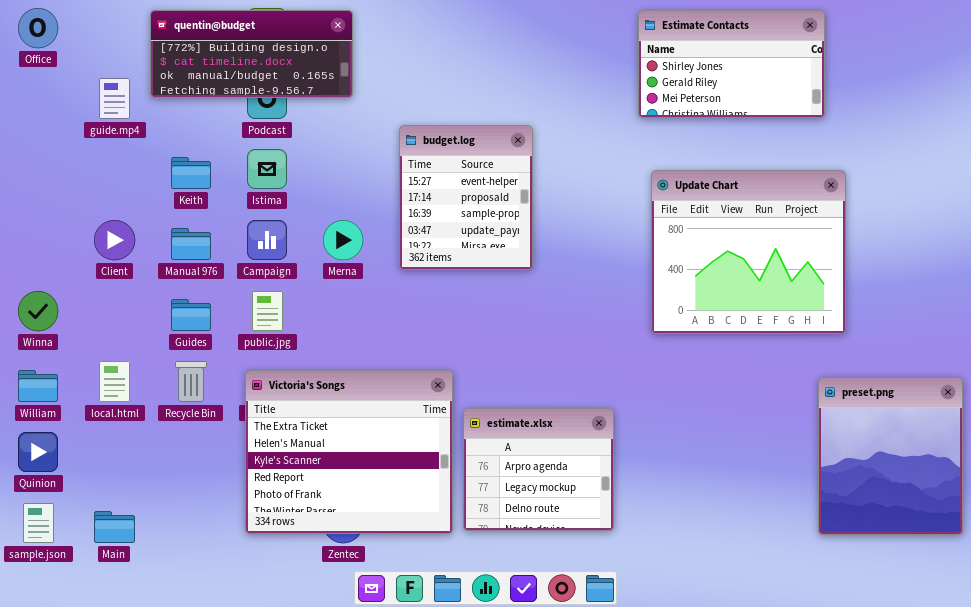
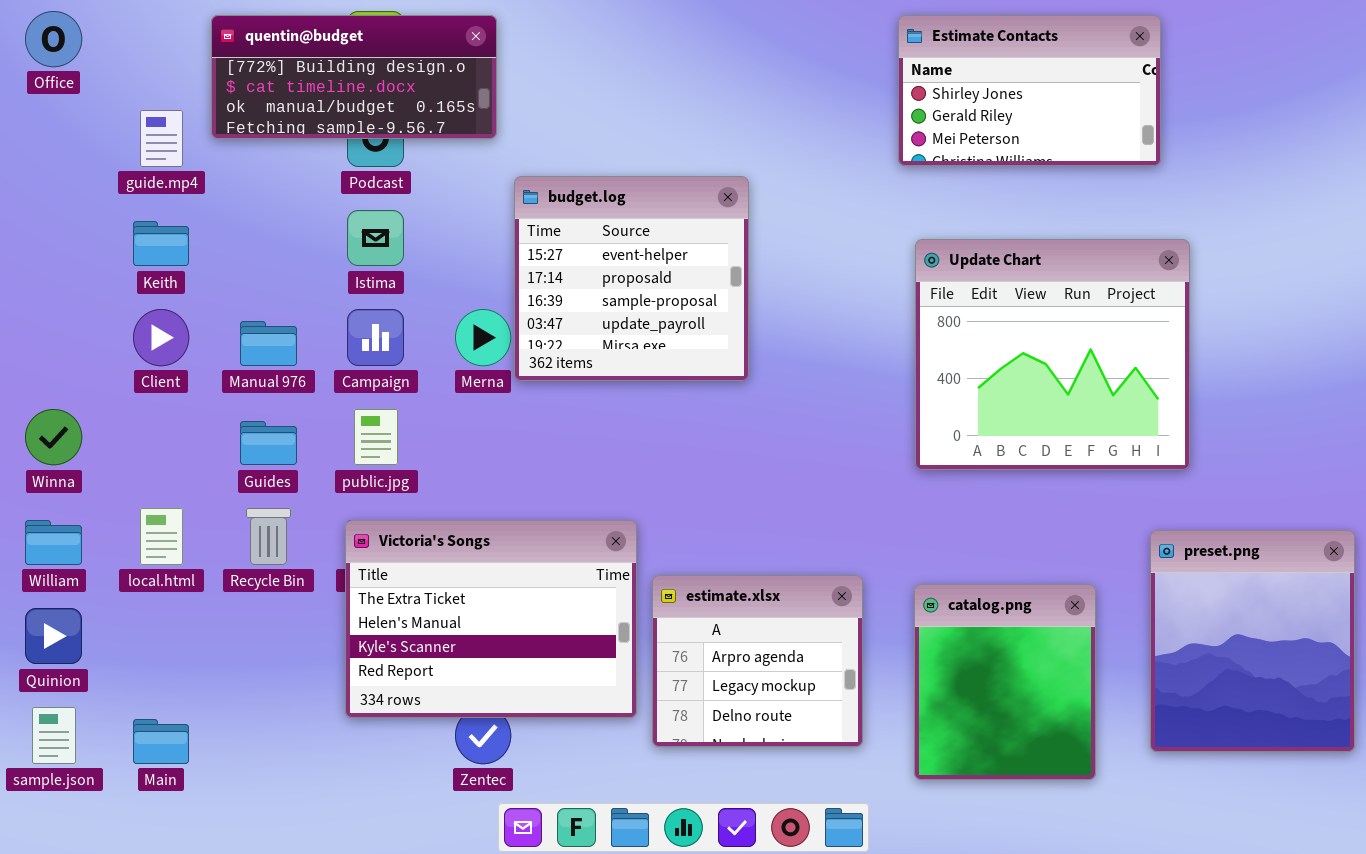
budget.log: [399,125,533,270] -> [514,176,749,381], resized
Keith: [171,157,211,189] -> [133,221,189,266], moved
Victoria's Songs: [245,370,453,534] -> [345,520,637,718], resized
catalog.png: none -> [914,584,1096,780], opened

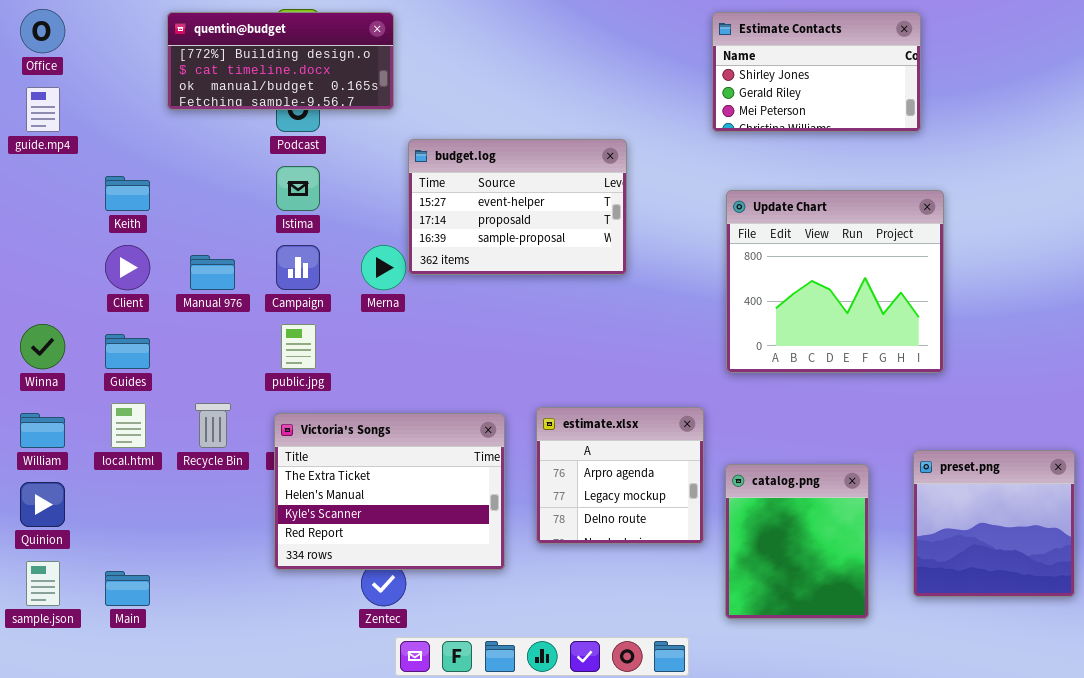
guide.mp4: [140,110,183,167] -> [26,87,60,132], moved
budget.log: [514,176,749,381] -> [408,139,627,275], resized
Guides: [240,421,297,465] -> [105,334,150,369], moved
preset.png: [1150,530,1355,752] -> [913,450,1075,597], resized
estimate.xlsx: [652,575,863,747] -> [536,407,704,544], moved

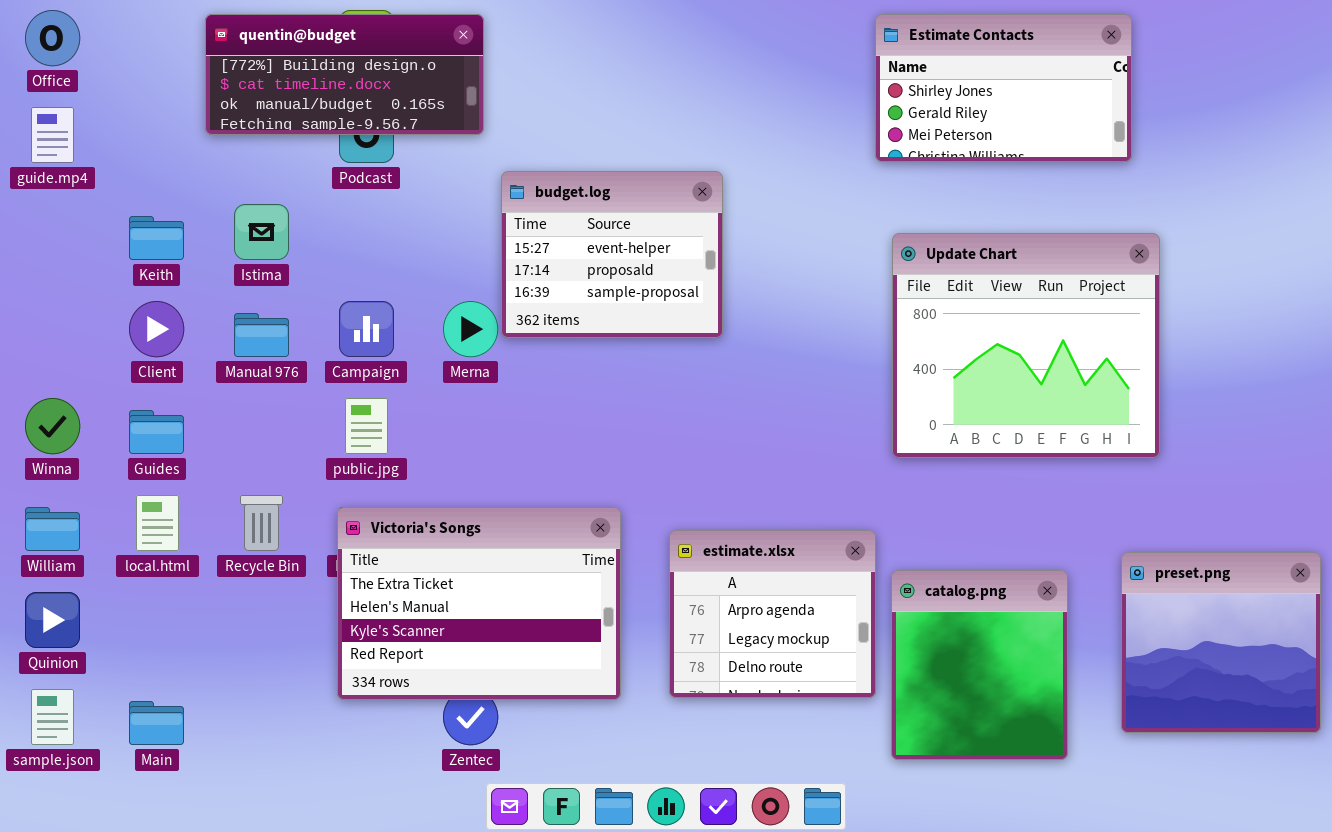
budget.log: [408,139,627,275] -> [501,171,723,338], resized
Istima: [276,166,320,211] -> [234,204,289,260], moved
estimate.xlsx: [536,407,704,544] -> [669,530,876,698], moved

